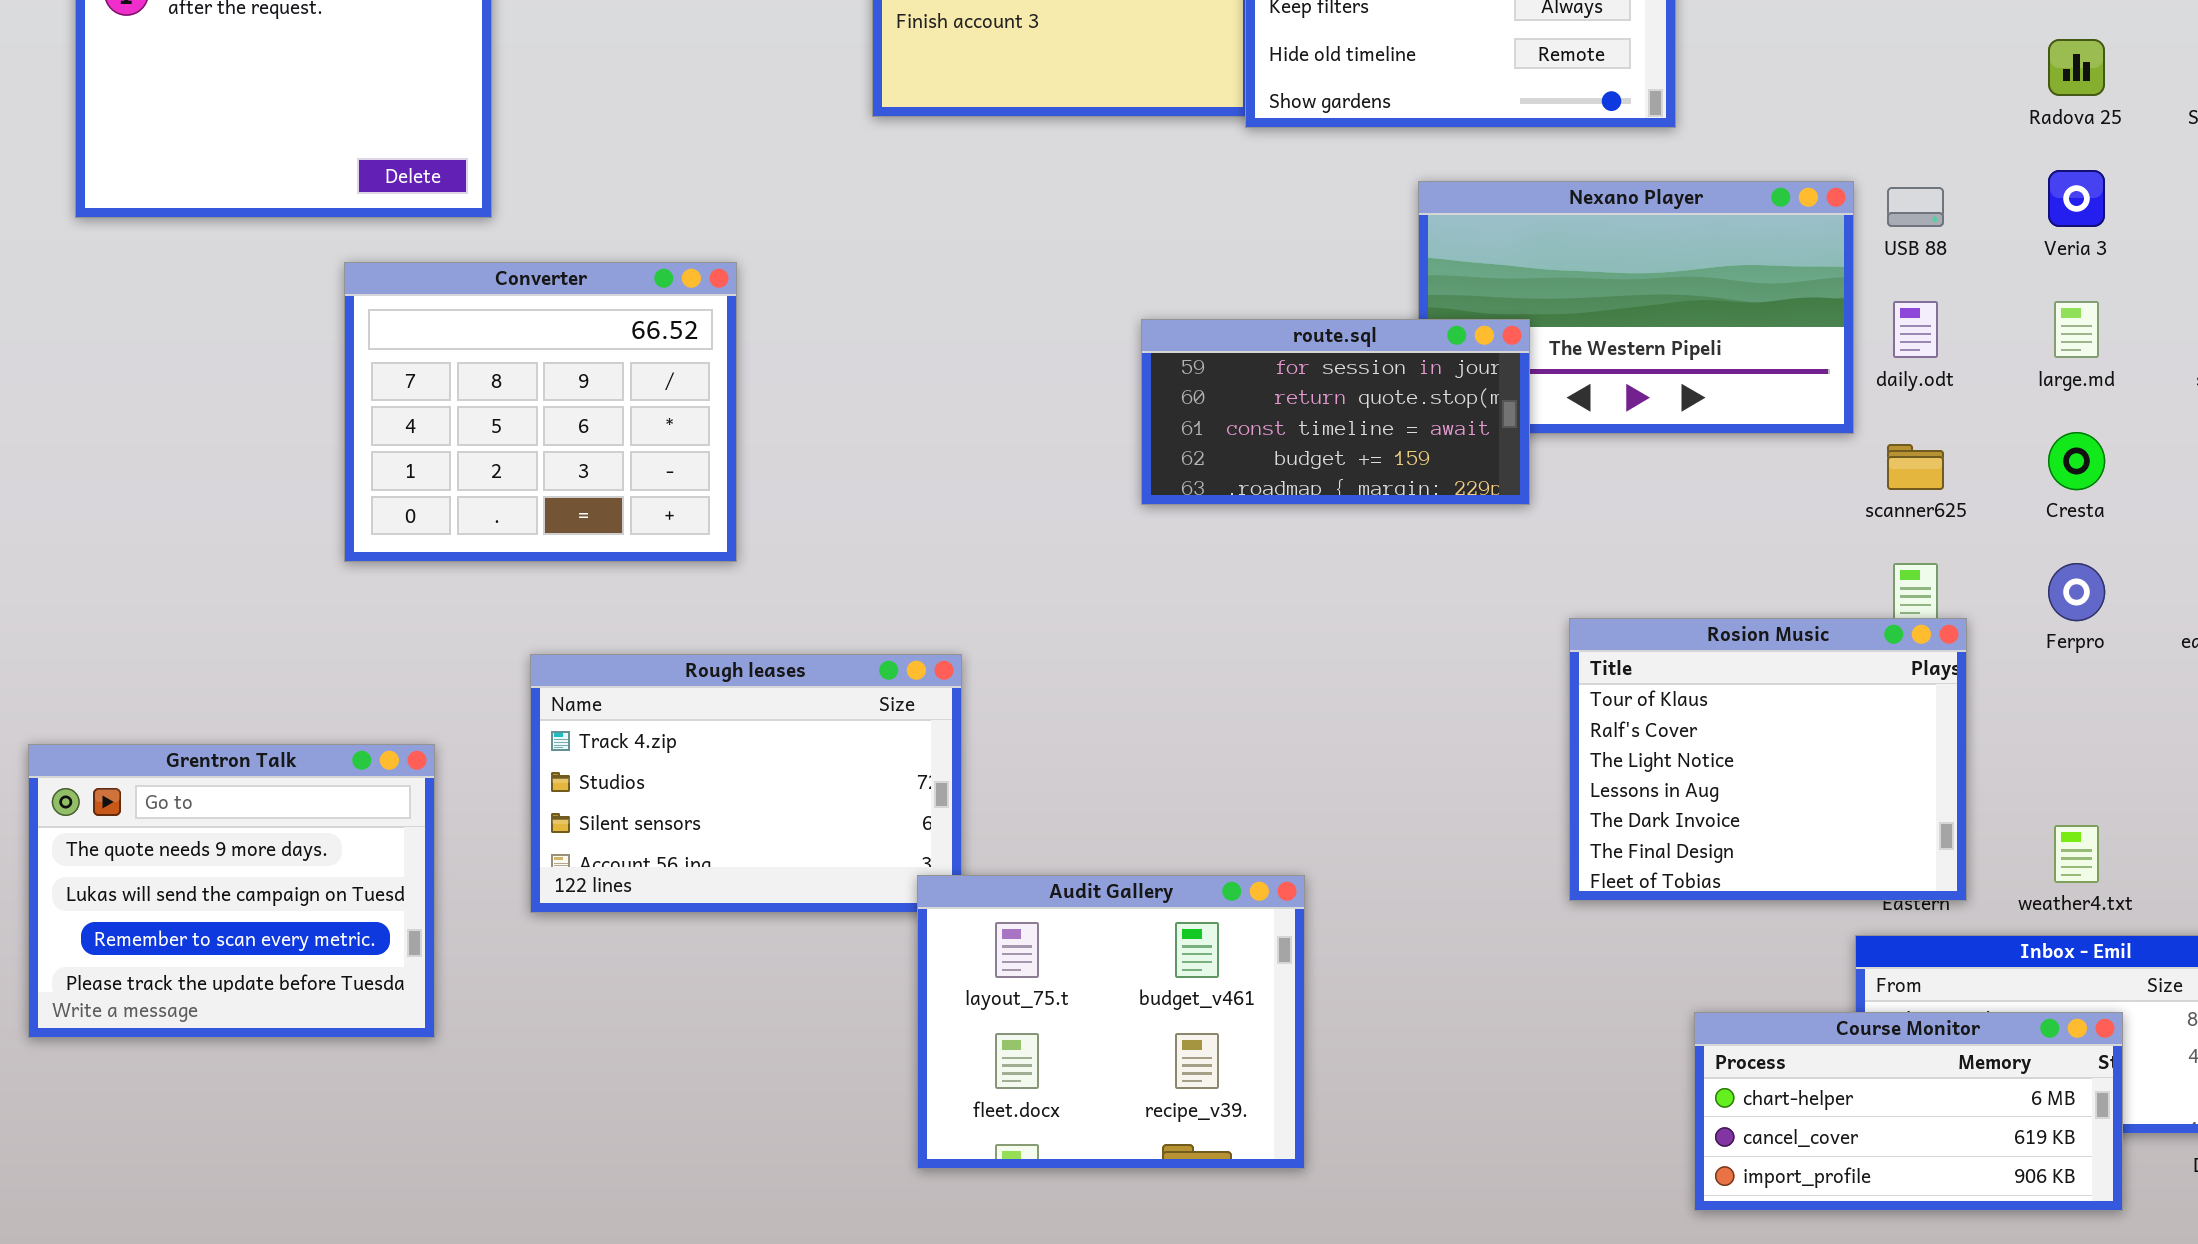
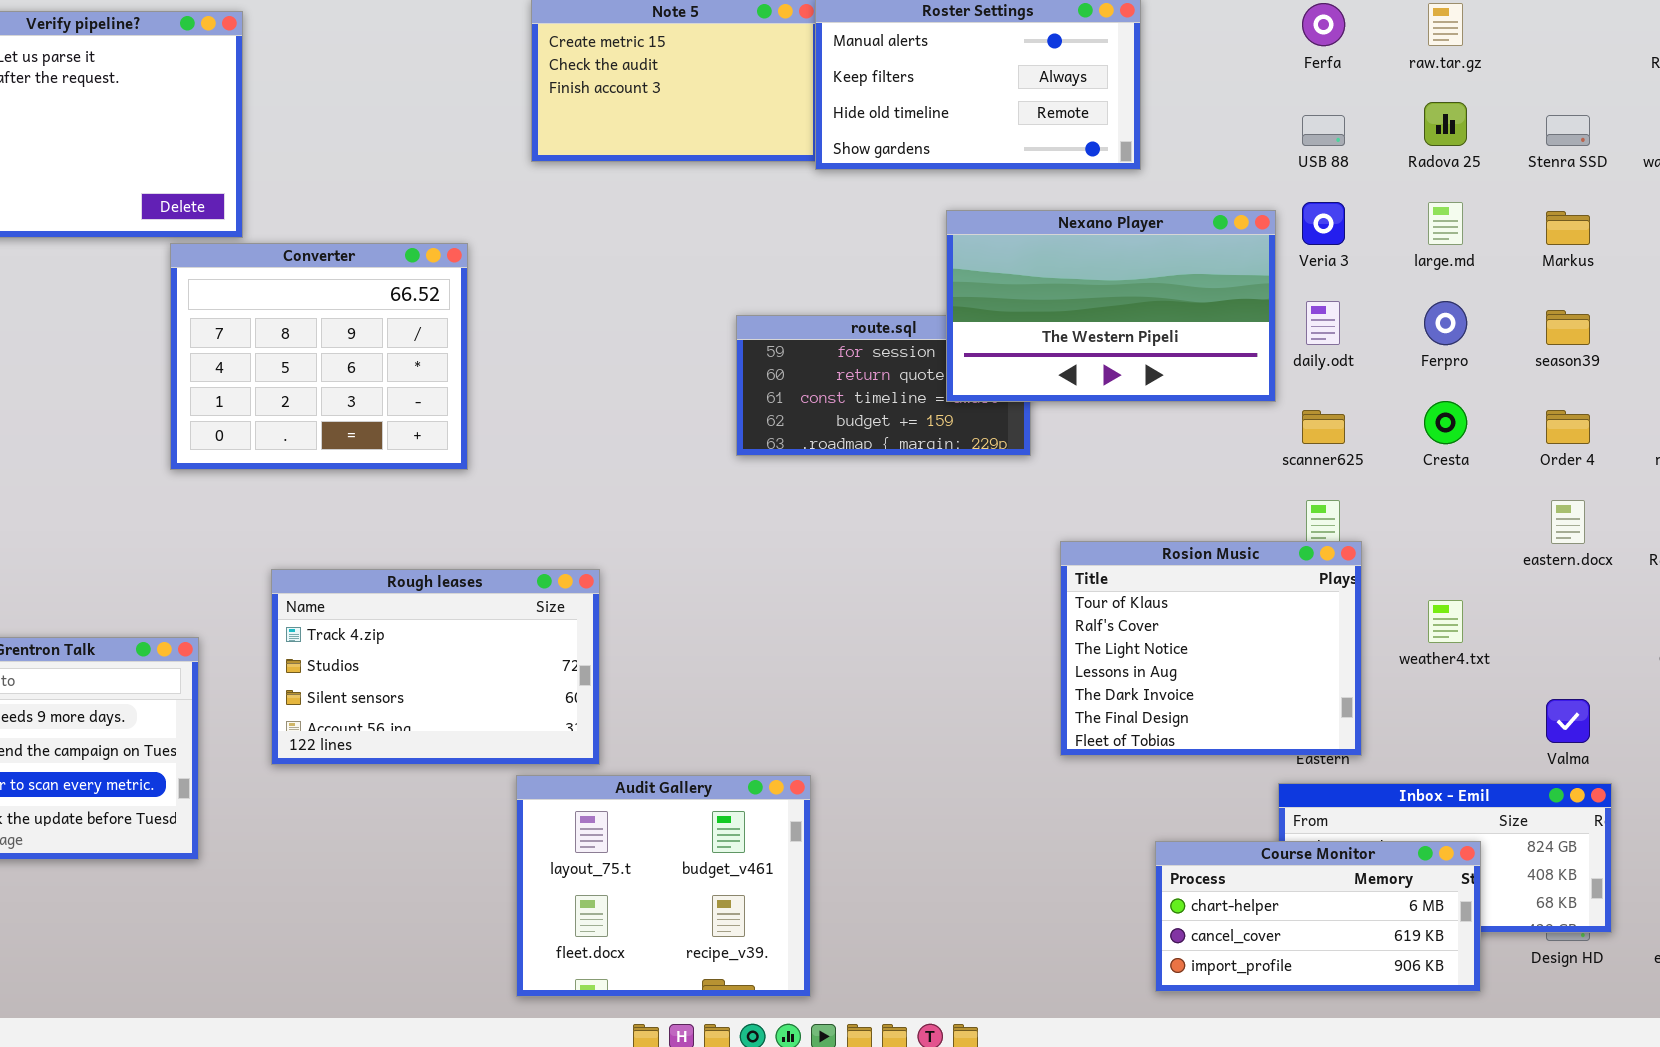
Veria 3: [2048,170,2105,227] -> [1302,202,1345,245], moved
Nexano Player: [1418,181,1854,434] -> [946,210,1276,402], raised
USB 88: [1887,187,1944,227] -> [1302,115,1345,146], moved
Converter: [344,262,737,562] -> [170,243,468,470], moved
large.md: [2054,301,2099,358] -> [1428,202,1463,245], moved
Ferpro: [2048,563,2105,621] -> [1424,301,1467,345], moved
weather4.txt: [2054,825,2099,883] -> [1428,600,1463,643], moved
Audit Gallery: [917,875,1305,1169] -> [516,775,811,997], moved

